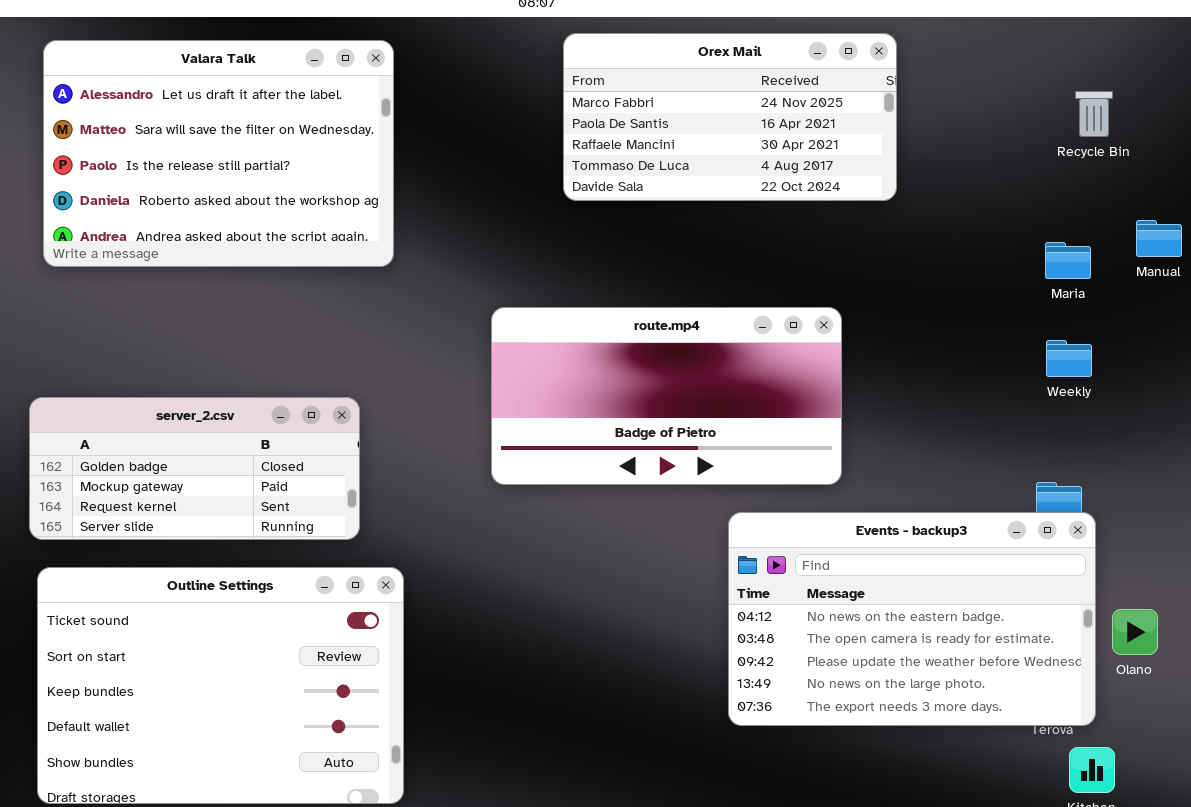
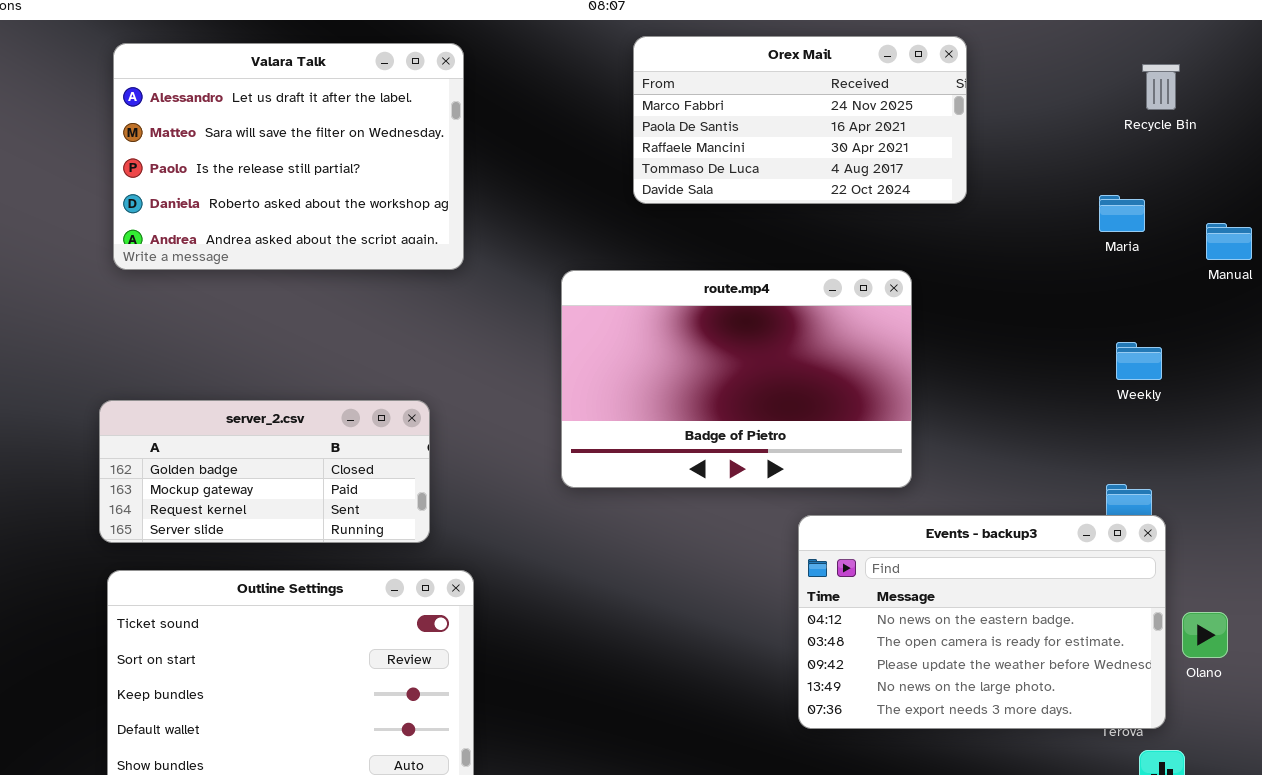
Recycle Bin: [1075,91,1113,137] -> [1142,64,1180,110], moved
Maria: [1045,242,1091,279] -> [1099,195,1145,232], moved
route.mp4: [491,307,842,485] -> [561,270,912,488], resized

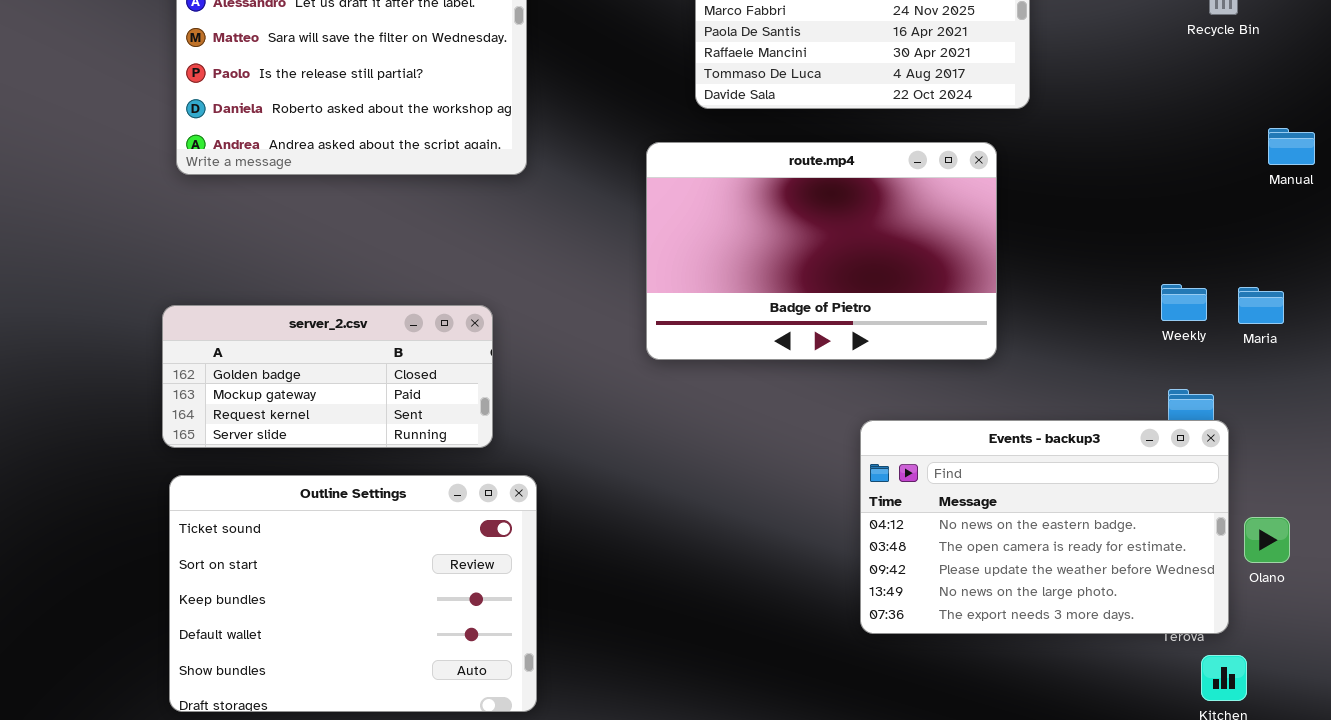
Maria: [1099,195,1145,232] -> [1238,287,1284,324], moved
route.mp4: [561,270,912,488] -> [646,142,997,360], moved
Weekly: [1116,342,1162,380] -> [1161,284,1207,321], moved

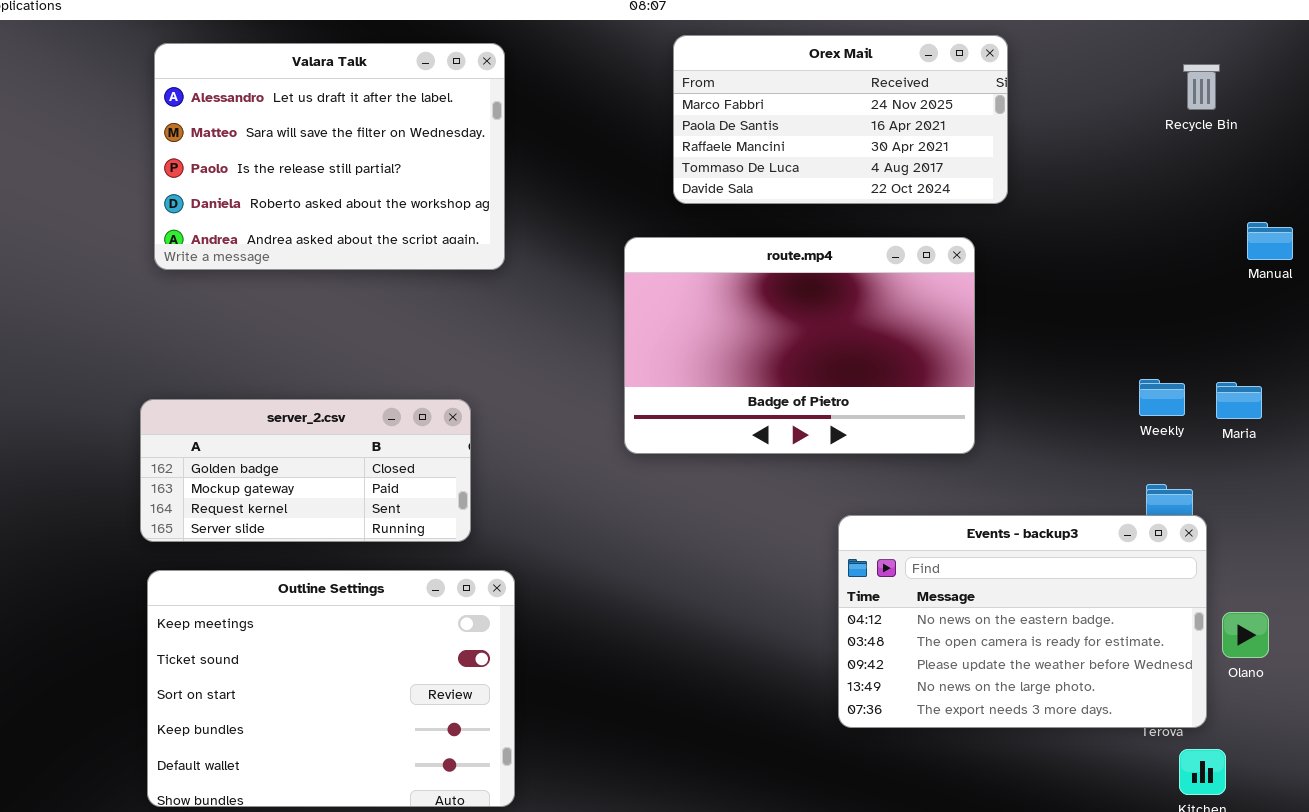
Outline Settings: [169,475,537,712] -> [147,570,515,807], scrolled up 1 row

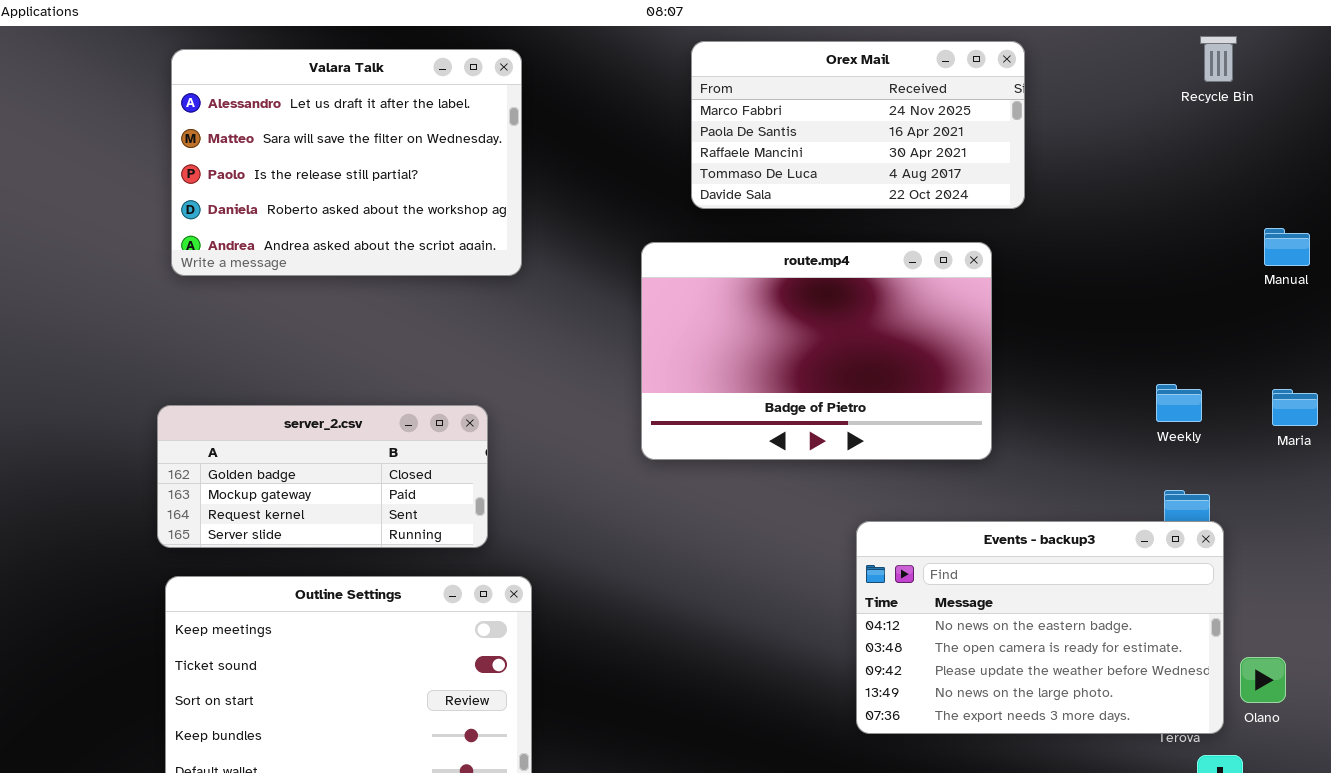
Recycle Bin: [1183,64,1220,110] -> [1200,36,1237,82], moved
Maria: [1216,382,1262,419] -> [1272,389,1318,426], moved
Olano: [1222,612,1269,658] -> [1240,657,1286,703], moved

